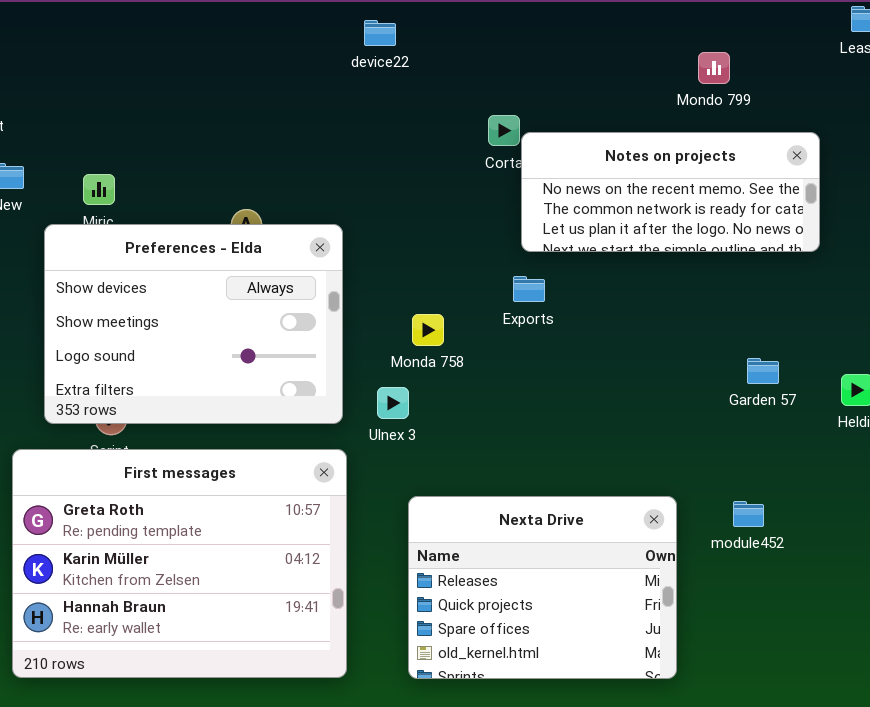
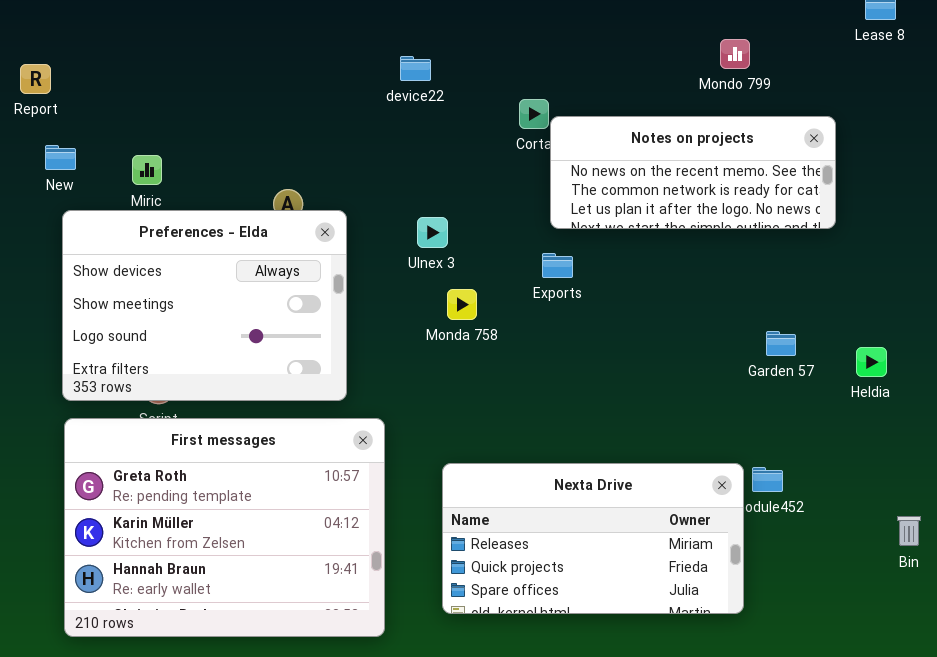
device22: [364,20,396,46] -> [400,56,431,81], moved
Preferences - Elda: [44,224,343,424] -> [62,210,347,401], moved
Ulnex 3: [377,387,409,419] -> [417,217,448,248], moved
Nexta Drive: [408,496,677,679] -> [442,463,744,614], resized

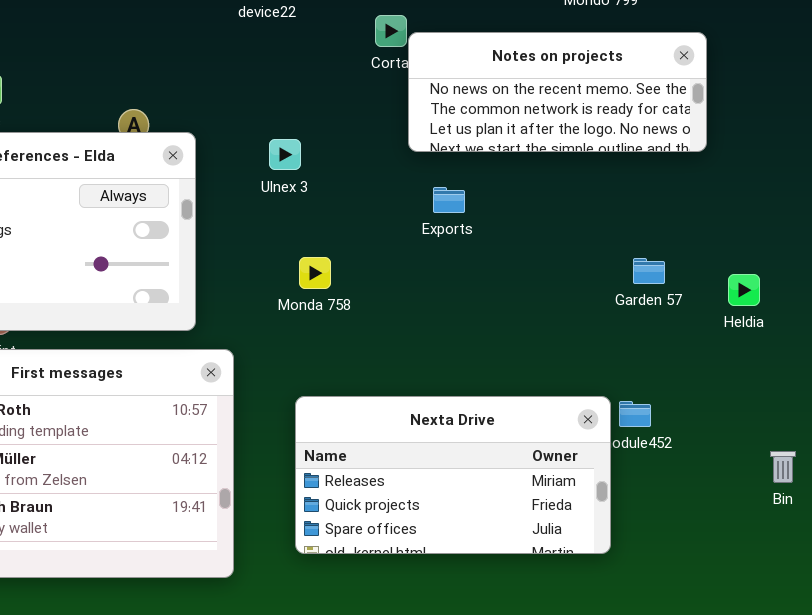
Exports: [542,253,573,278] -> [433,187,465,213], moved
Monda 758: [447,289,477,320] -> [299,257,331,289], moved

